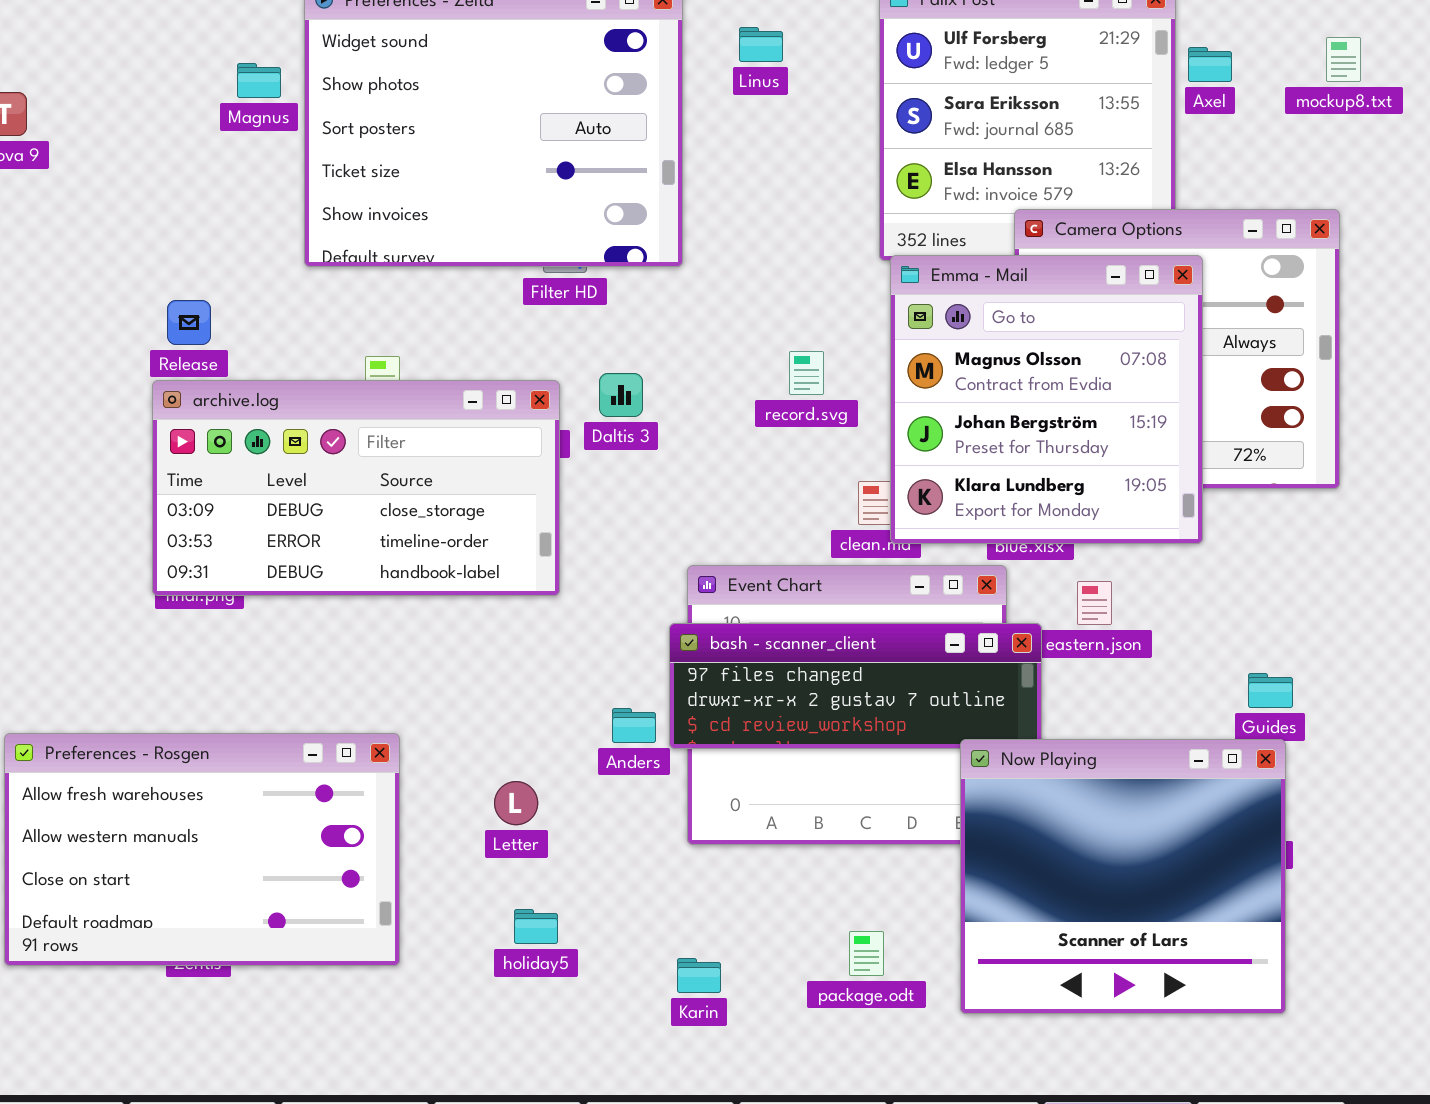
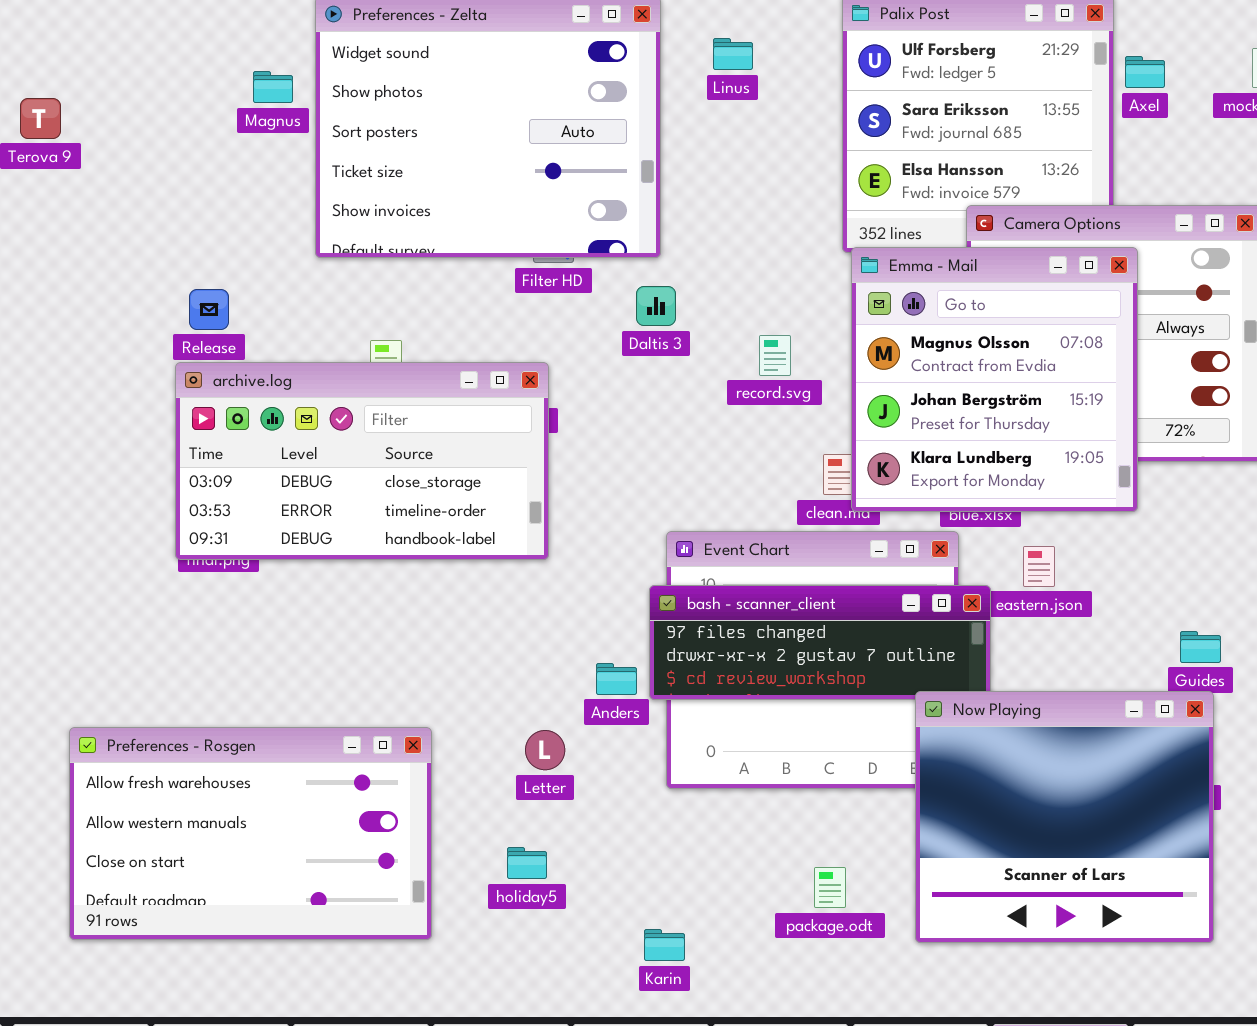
Daltis 3: [599,373,643,417] -> [636,286,676,326], moved
Preferences - Rosgen: [4,733,400,966] -> [69,727,432,940], moved
Letter: [494,781,538,825] -> [525,730,565,770], moved
Karin: [677,958,721,993] -> [644,929,685,961], moved

